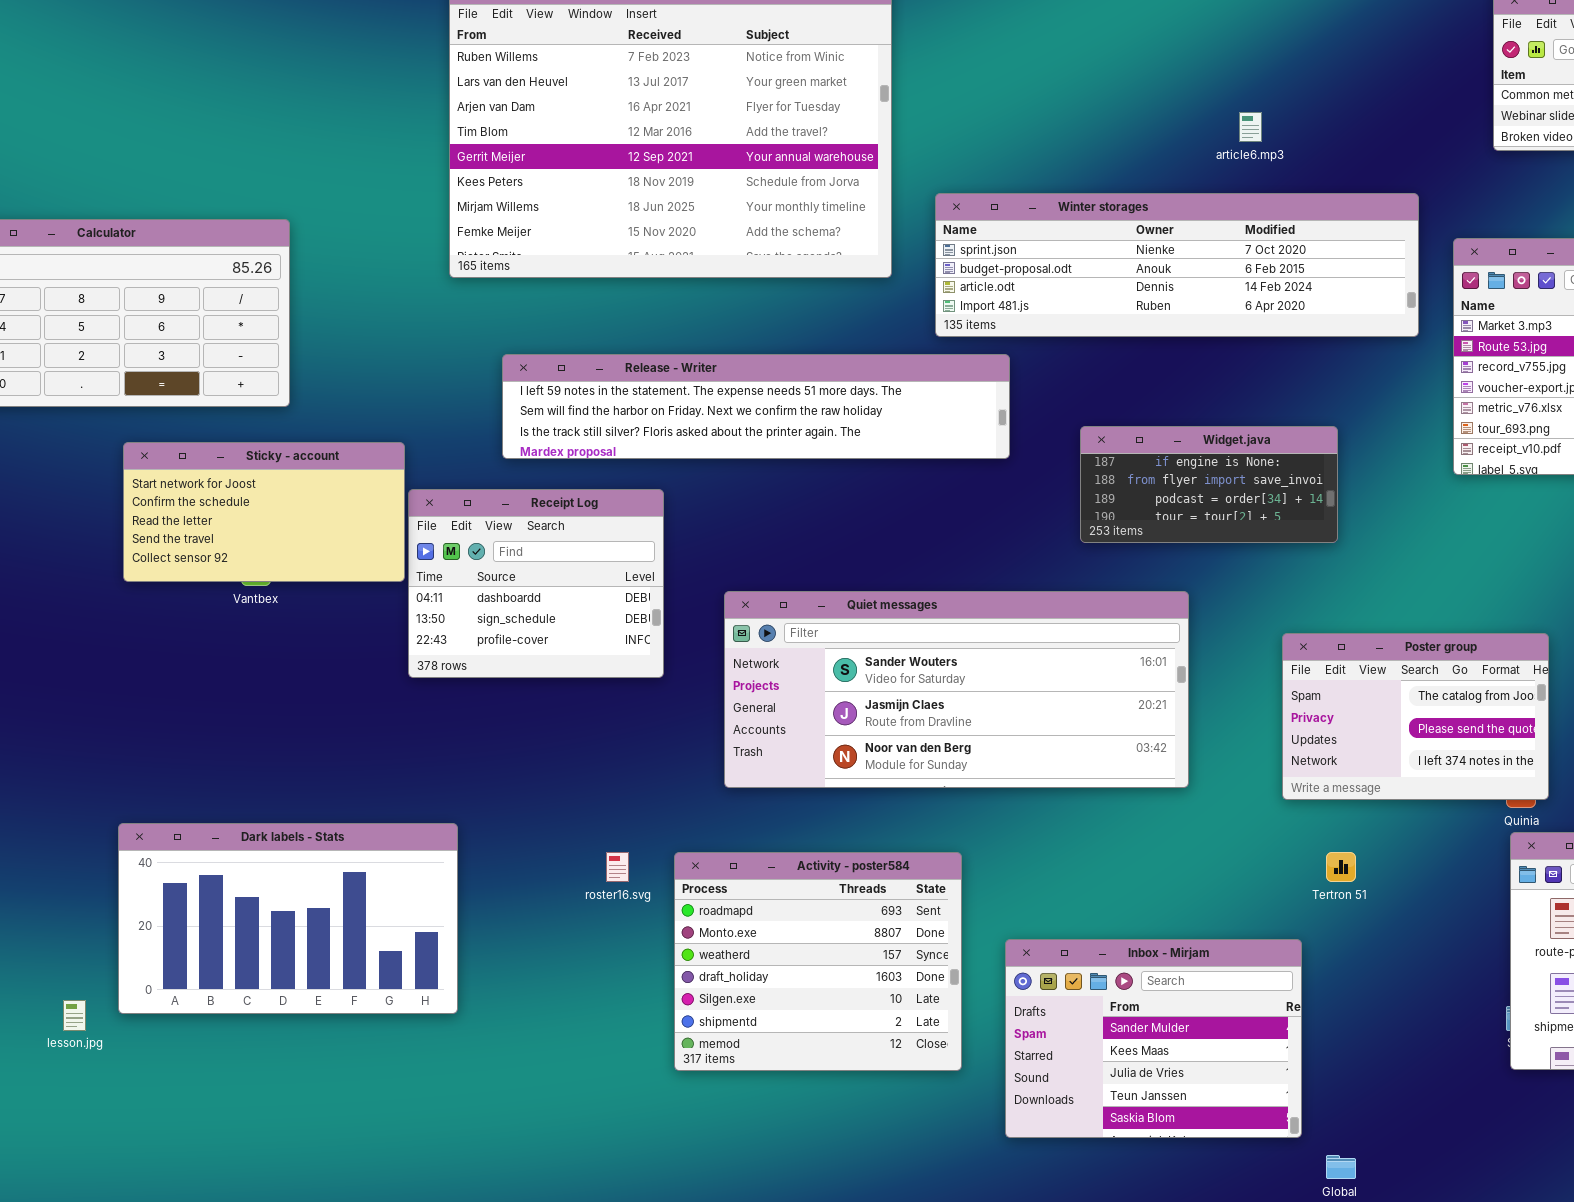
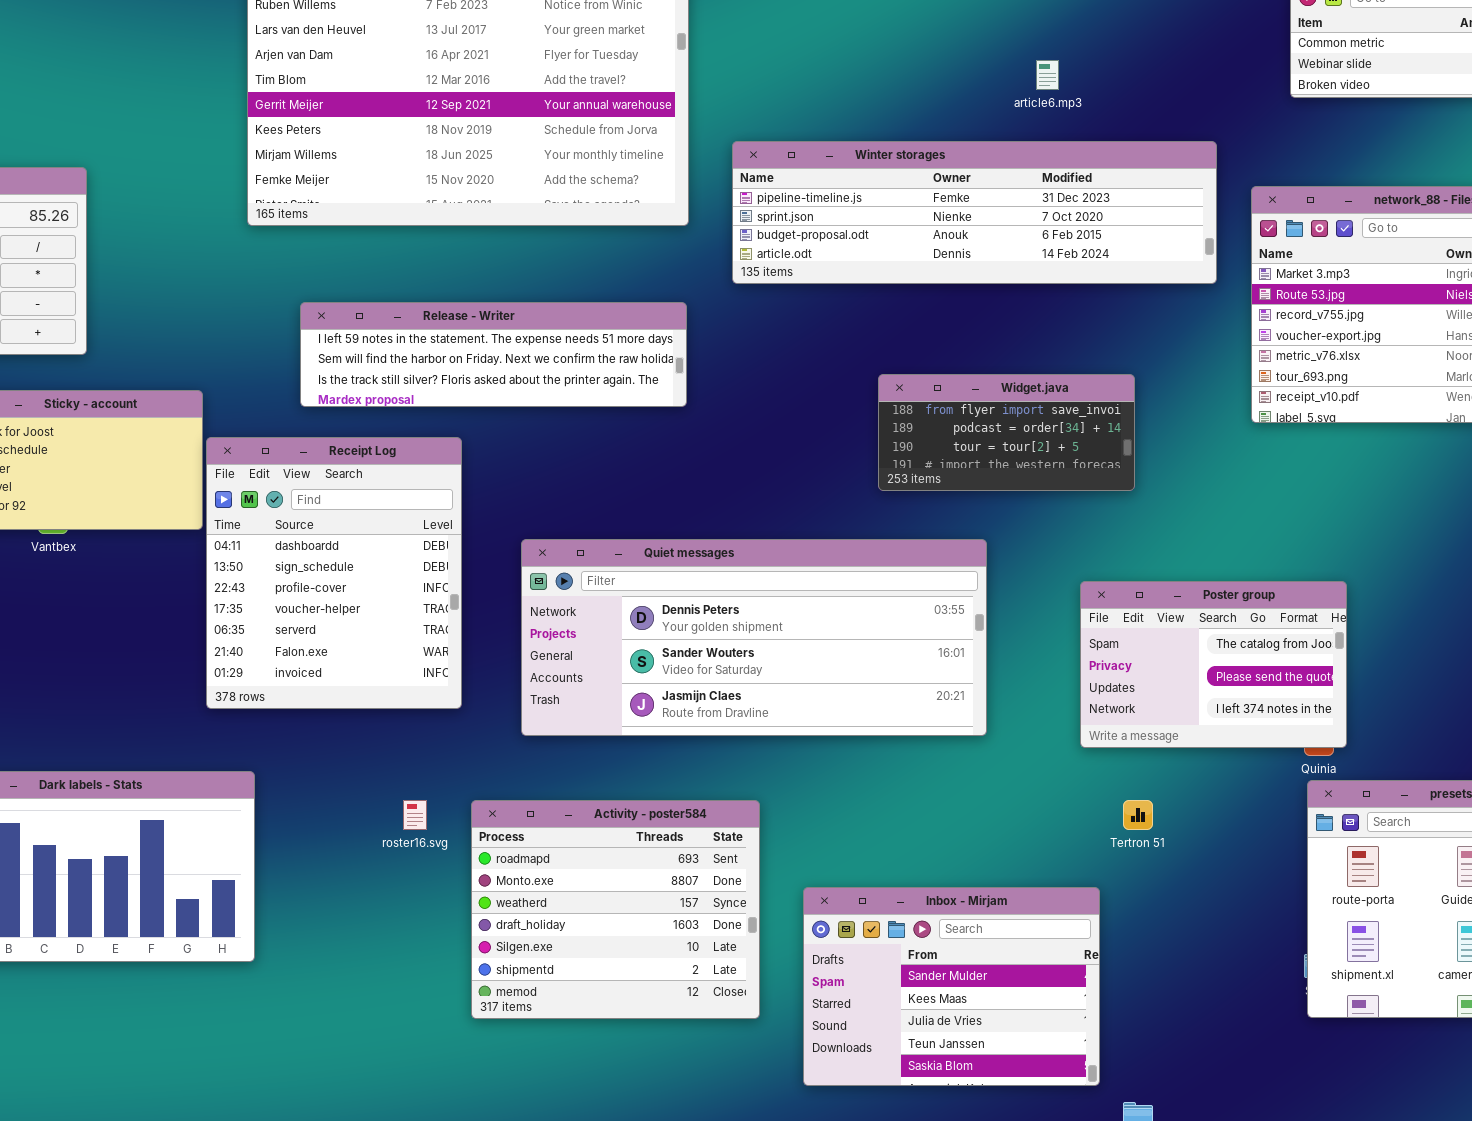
Winter storages: [935,193,1419,337] -> [732,141,1217,284], scrolled up 1 row
Release - Writer: [502,354,1010,459] -> [300,302,687,407], resized
Widget.java: [1080,426,1338,543] -> [878,374,1135,491], scrolled down 1 row
Receipt Log: [408,489,664,678] -> [206,437,462,709], resized
Quiet messages: [724,591,1189,788] -> [521,539,987,736], scrolled up 1 row

